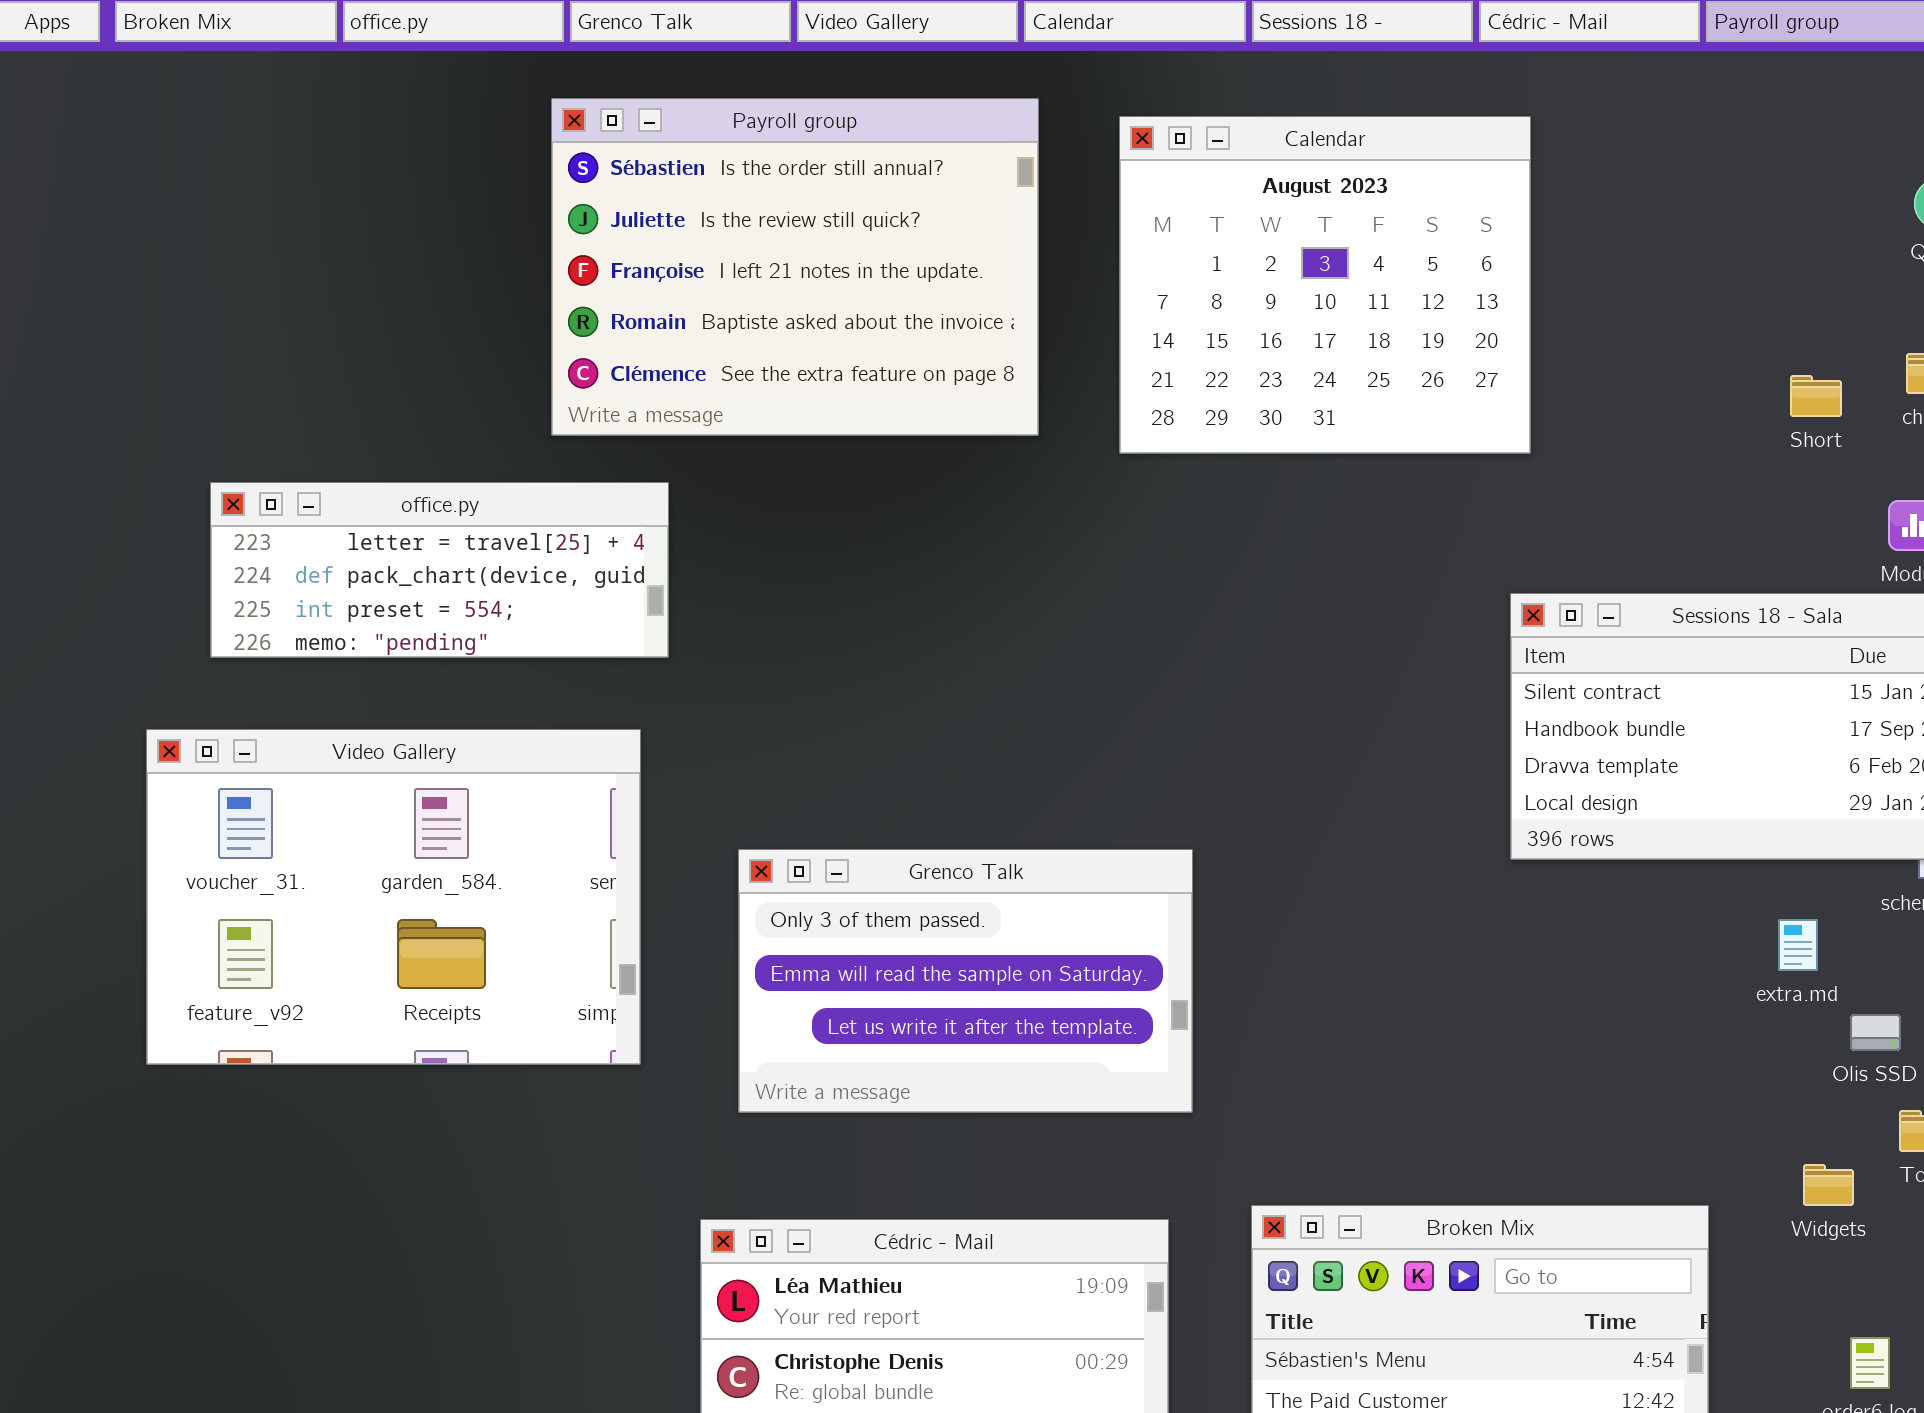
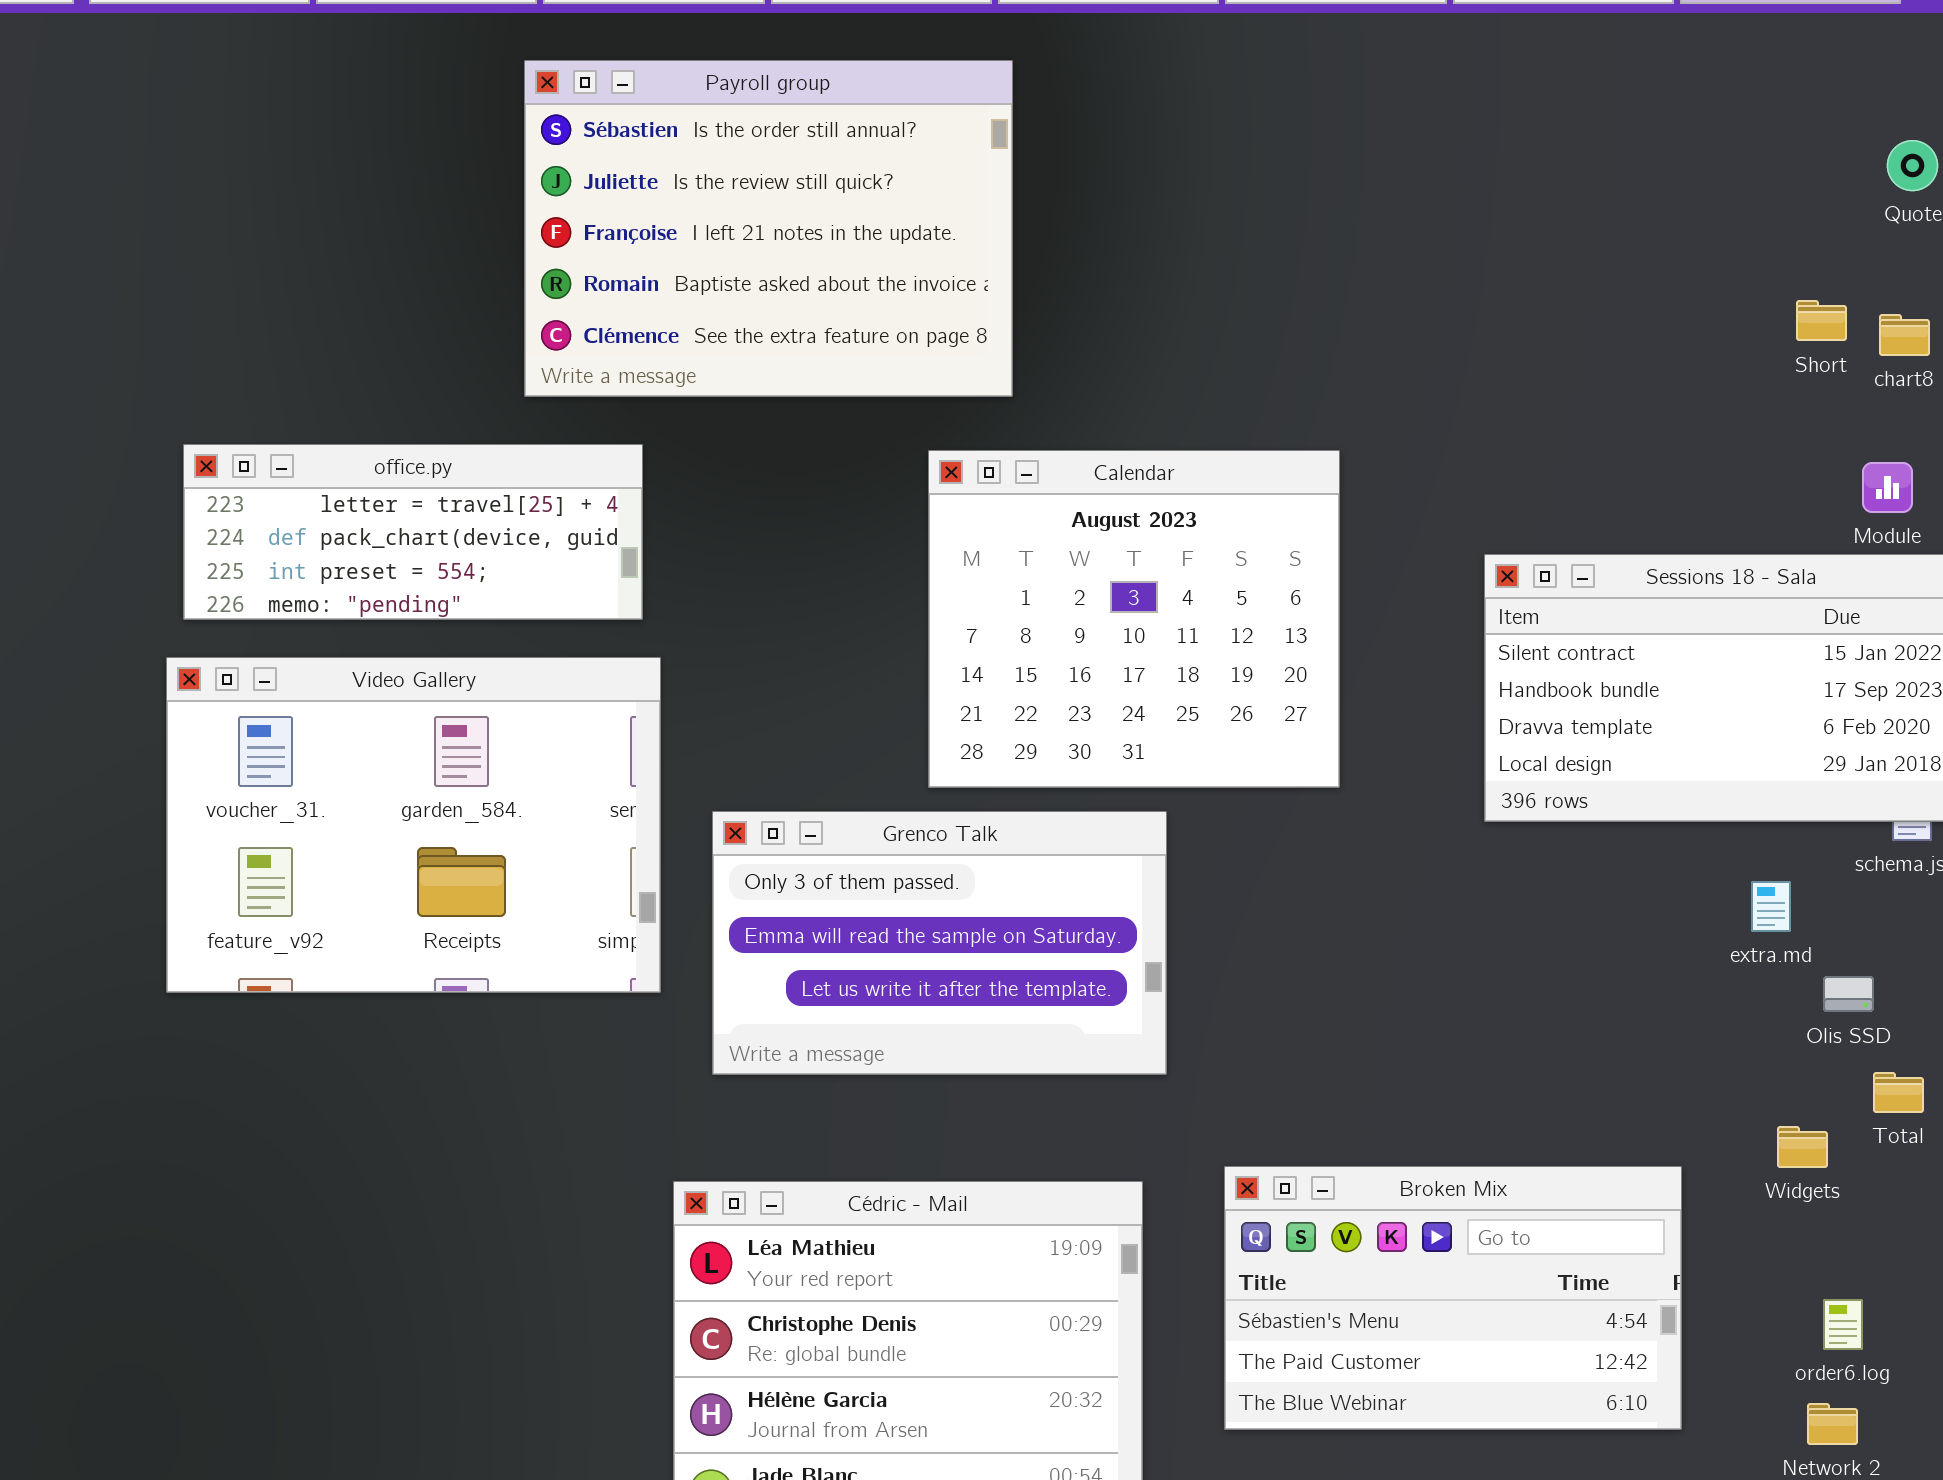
Calendar: [1119,116,1531,454] -> [928,450,1340,788], moved
Short: [1790,375,1842,417] -> [1796,300,1847,341], moved
Video Gallery: [146,729,641,1065] -> [166,657,661,993], moved

